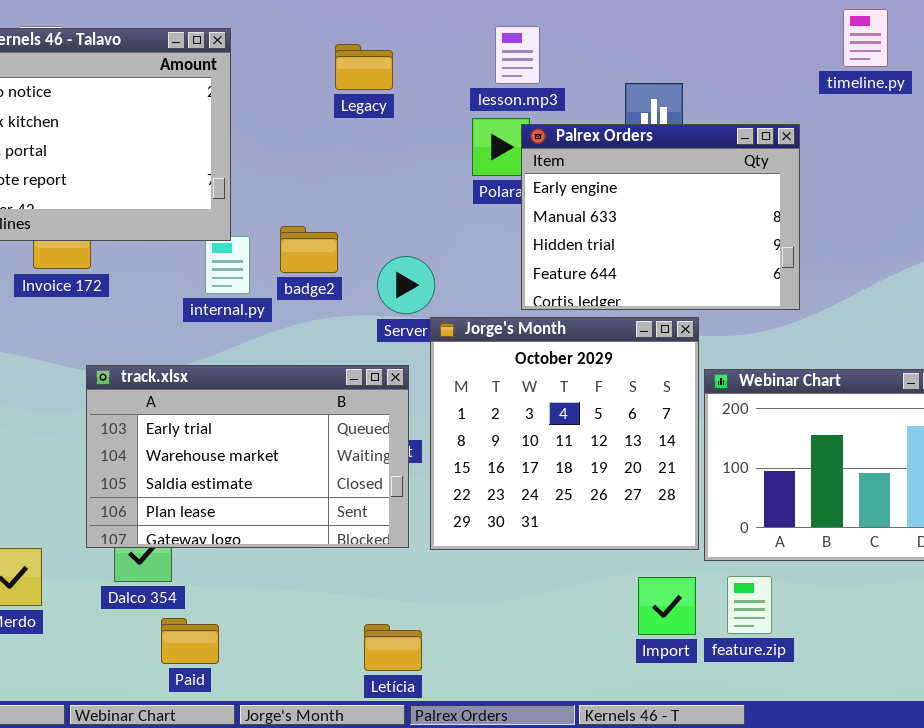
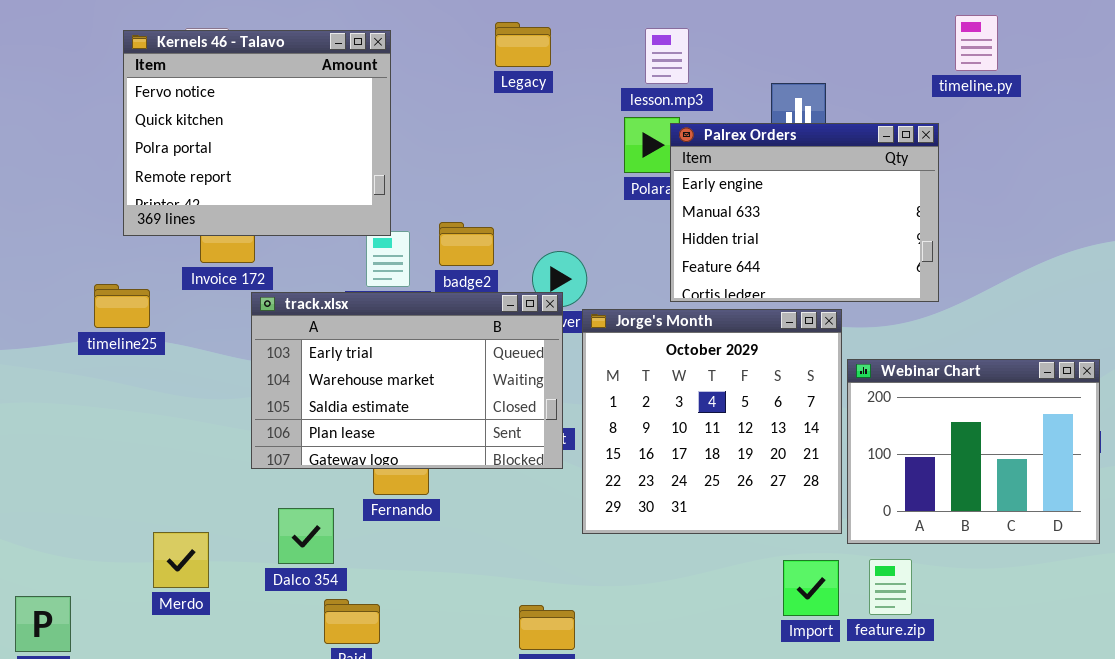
timeline.py: [843,9,888,67] -> [955,15,998,71], moved
Legacy: [335,44,393,90] -> [495,22,551,67], moved
track.xlsx: [86,365,409,548] -> [251,292,563,469], moved

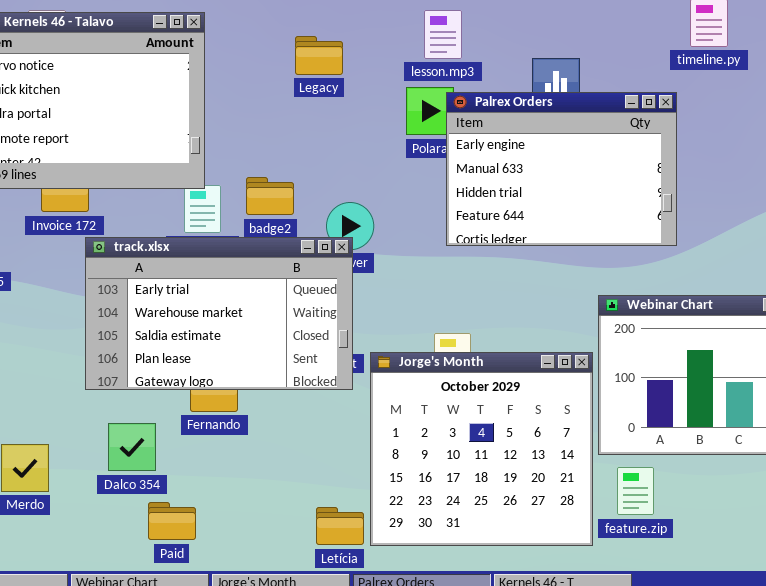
Legacy: [495,22,551,67] -> [295,36,343,75], moved
Jorge's Month: [582,309,842,534] -> [370,352,593,546], moved

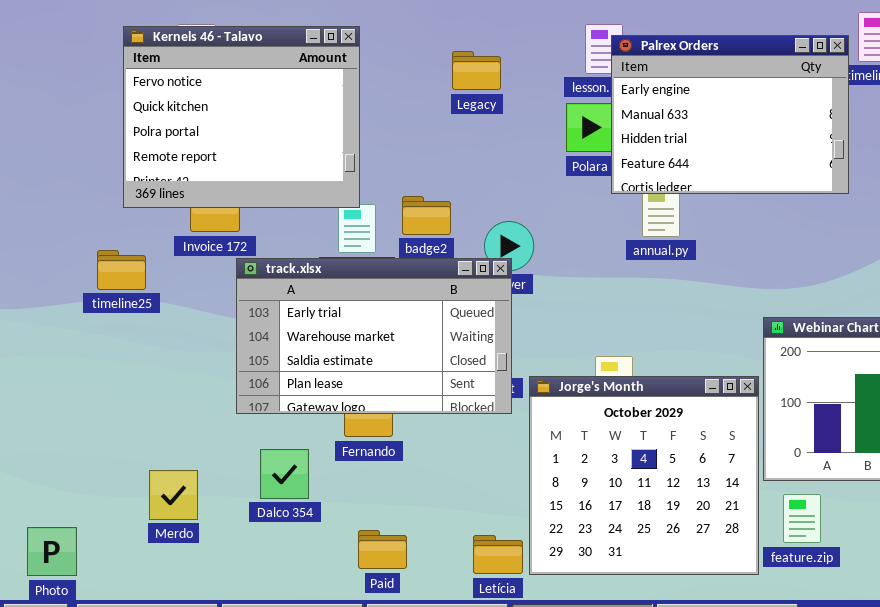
Palrex Orders: [446,92,677,246] -> [611,35,849,194], moved
Paid: [148,502,196,540] -> [358,530,407,569], moved

